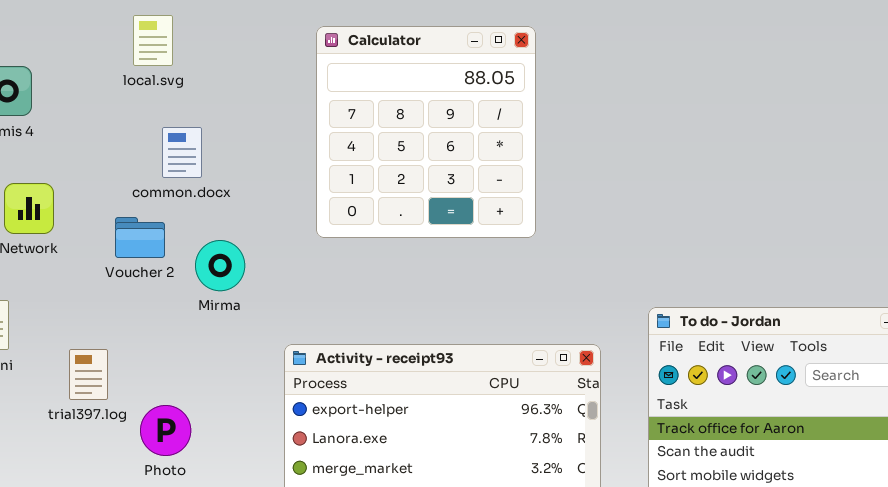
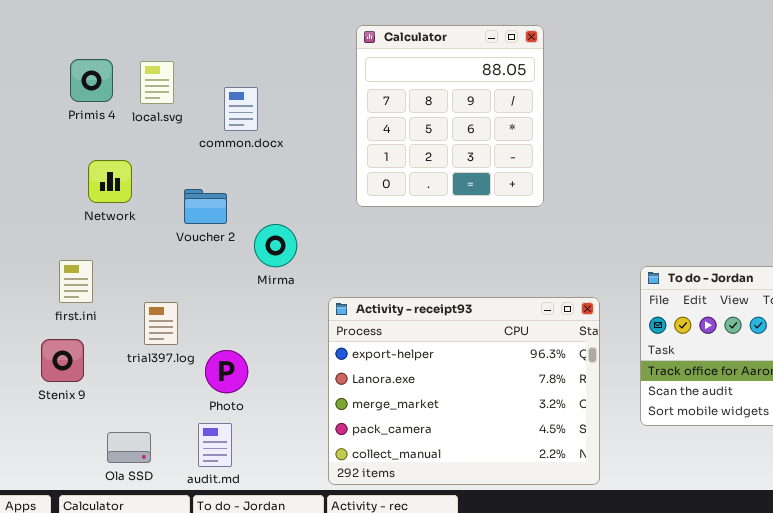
local.svg: [133,15,173,66] -> [140,61,174,104], moved
common.docx: [162,127,202,178] -> [224,87,258,131], moved
Mirma: [195,240,245,291] -> [254,224,297,267], moved

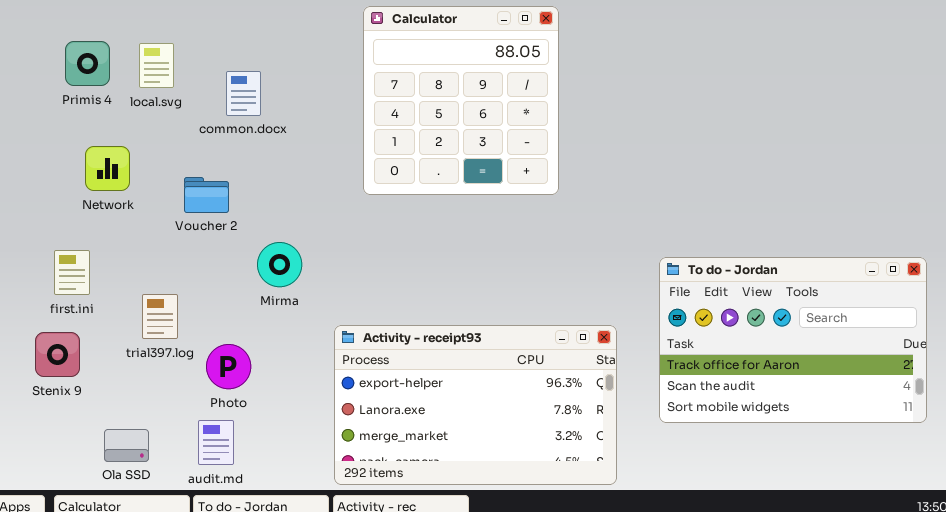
Mirma: [254,224,297,267] -> [257,242,302,287], moved
Activity - receipt93: [328,297,600,485] -> [334,325,617,485], resized

